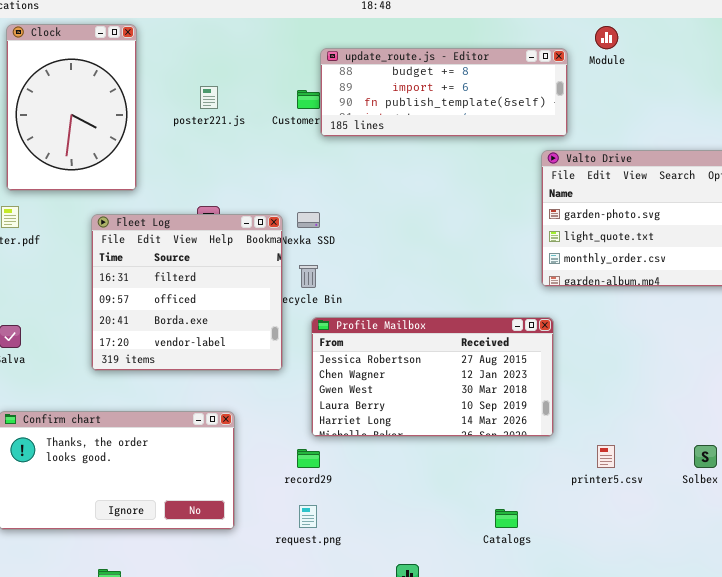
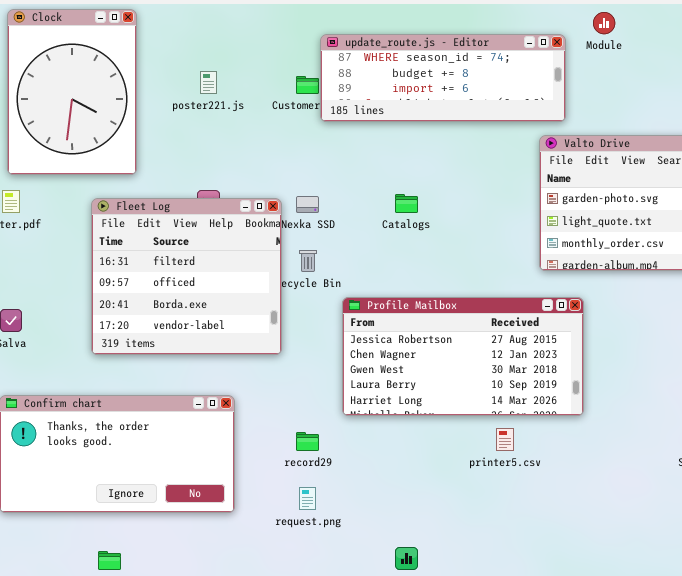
update_route.js - Editor: [320,48,568,137] -> [320,34,566,122], scrolled up 1 row
Profile Mailbox: [311,317,554,437] -> [342,297,584,416], moved
printer5.csv: [597,445,615,468] -> [496,428,514,451], moved
Catalogs: [495,509,518,528] -> [395,194,418,213], moved

